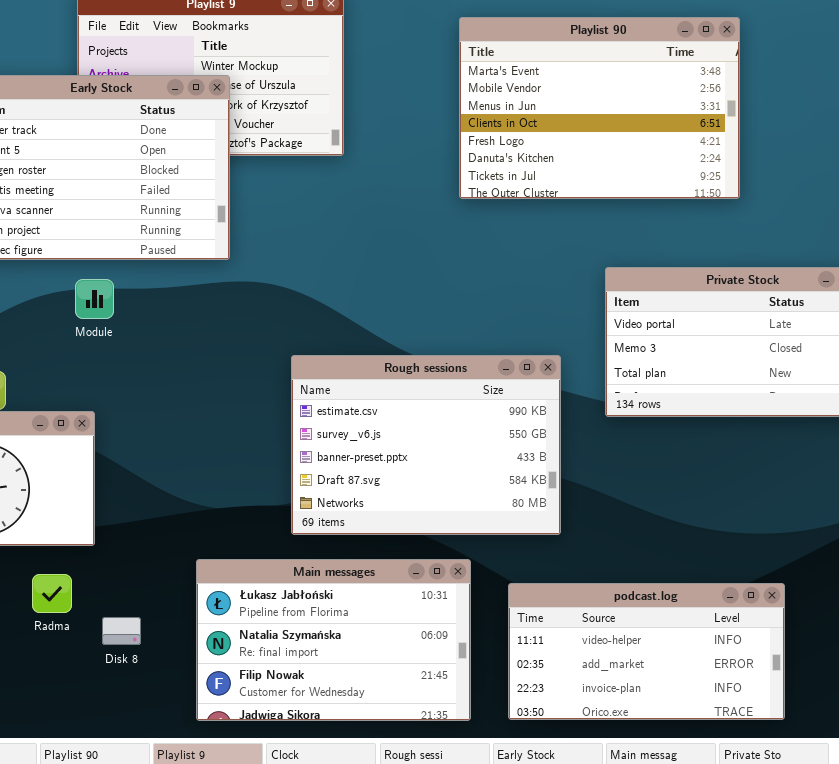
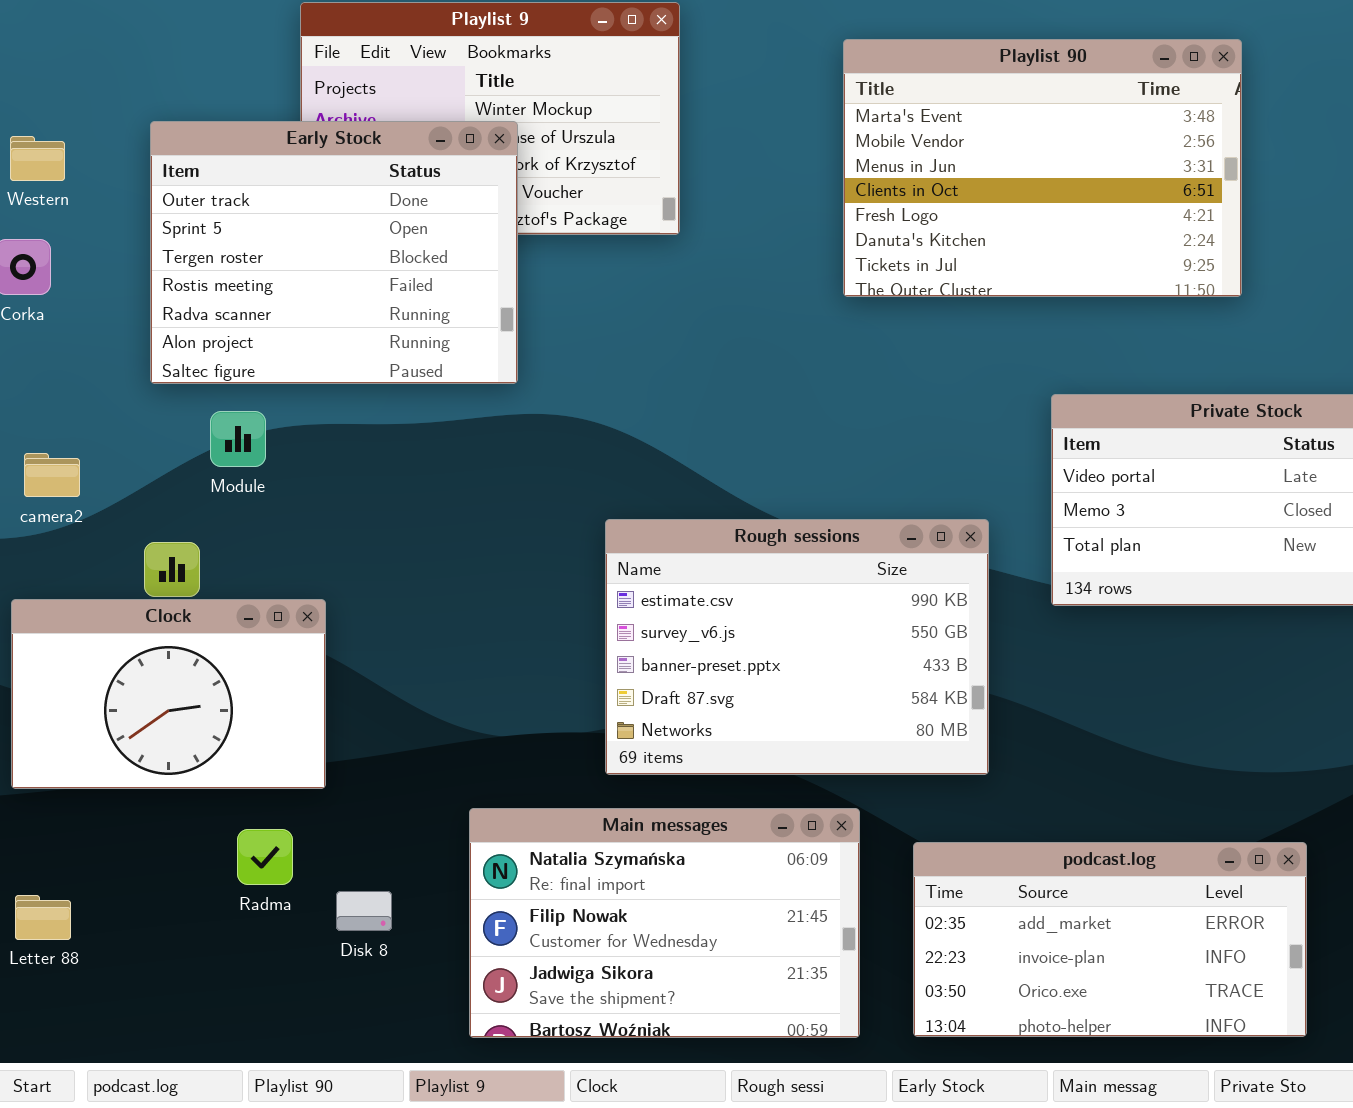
Module: [75,279,114,319] -> [210,411,266,467], moved
Main messages: [196,559,471,721] -> [469,808,860,1038], scrolled down 1 row
podcast.log: [508,583,785,720] -> [913,842,1307,1037], scrolled down 1 row

